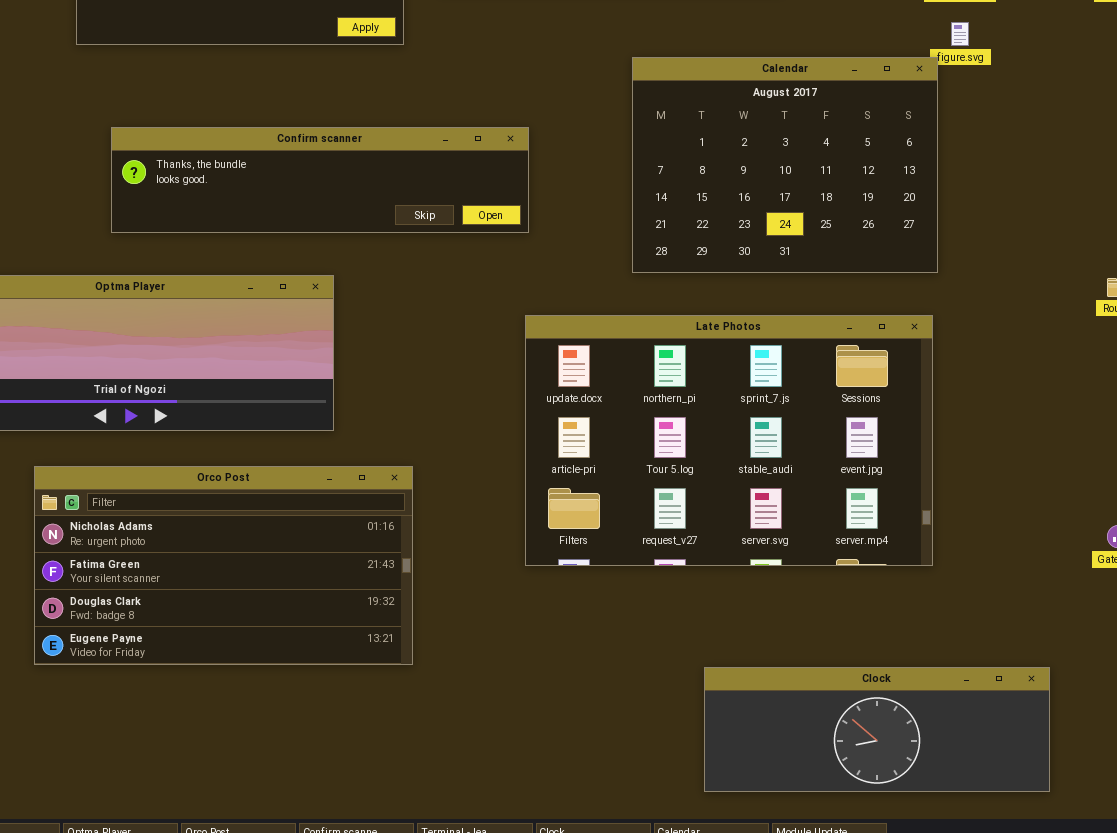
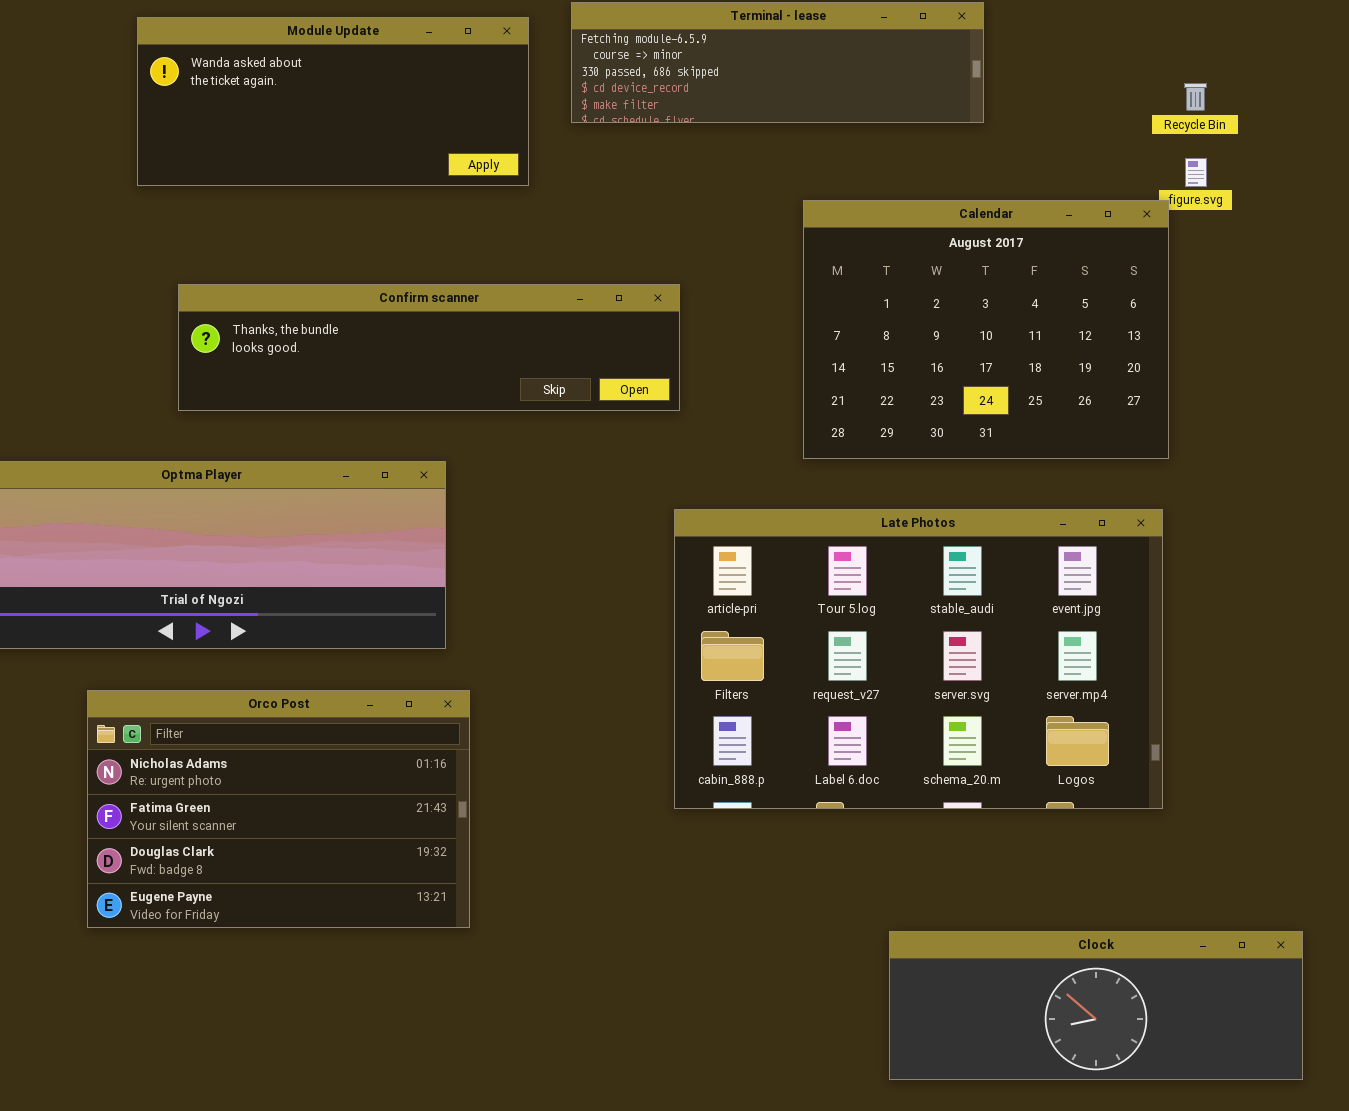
Late Photos: [525,315,933,566] -> [674,509,1163,809], scrolled down 1 row
Orco Post: [34,466,413,665] -> [87,690,470,928], resized

